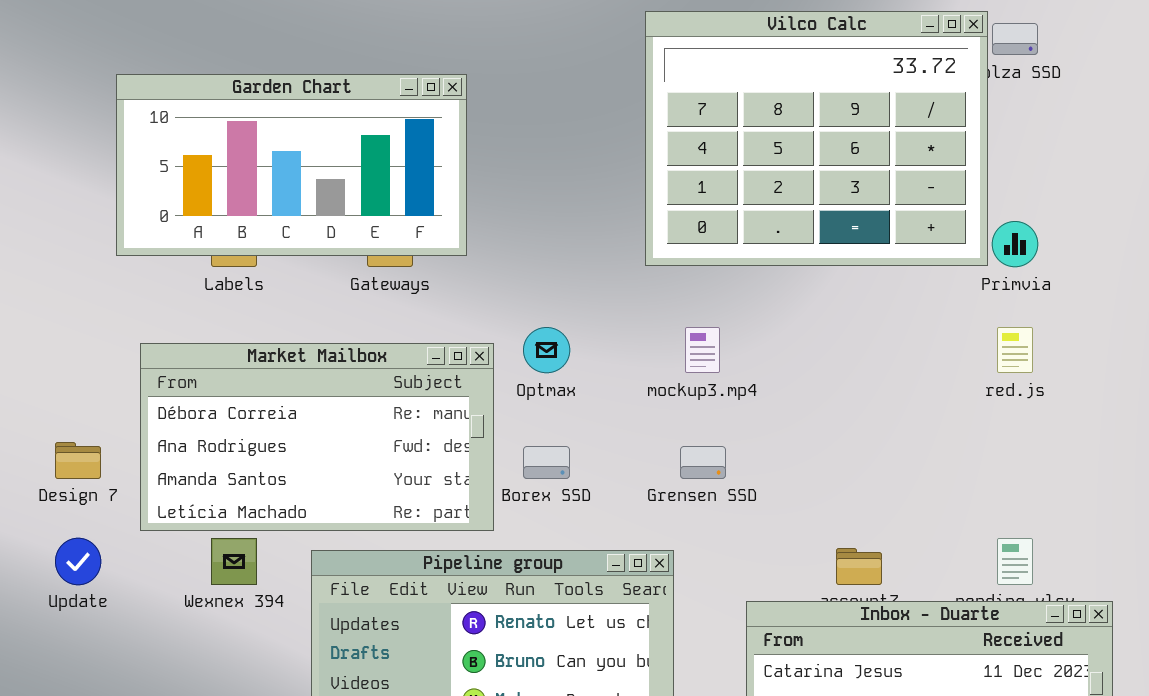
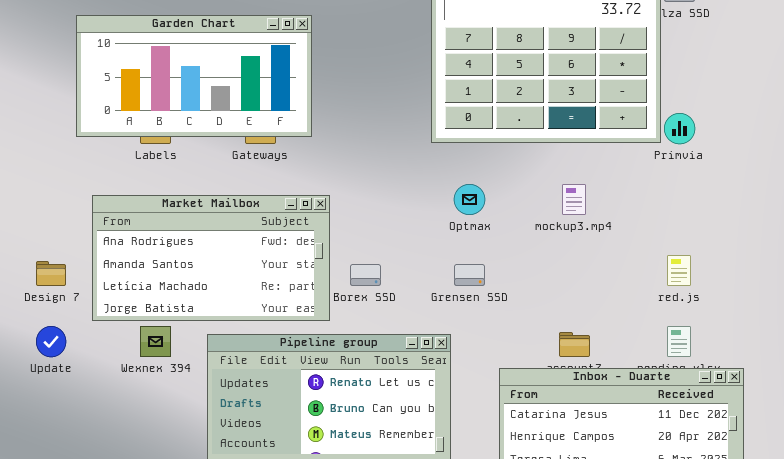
Optmax: [523,327,570,373] -> [454,184,485,215], moved
mockup3.mp4: [685,327,720,373] -> [562,184,586,215], moved
red.js: [997,327,1033,373] -> [667,255,691,286], moved
Market Mailbox: [140,343,494,531] -> [92,195,330,321], scrolled down 1 row

